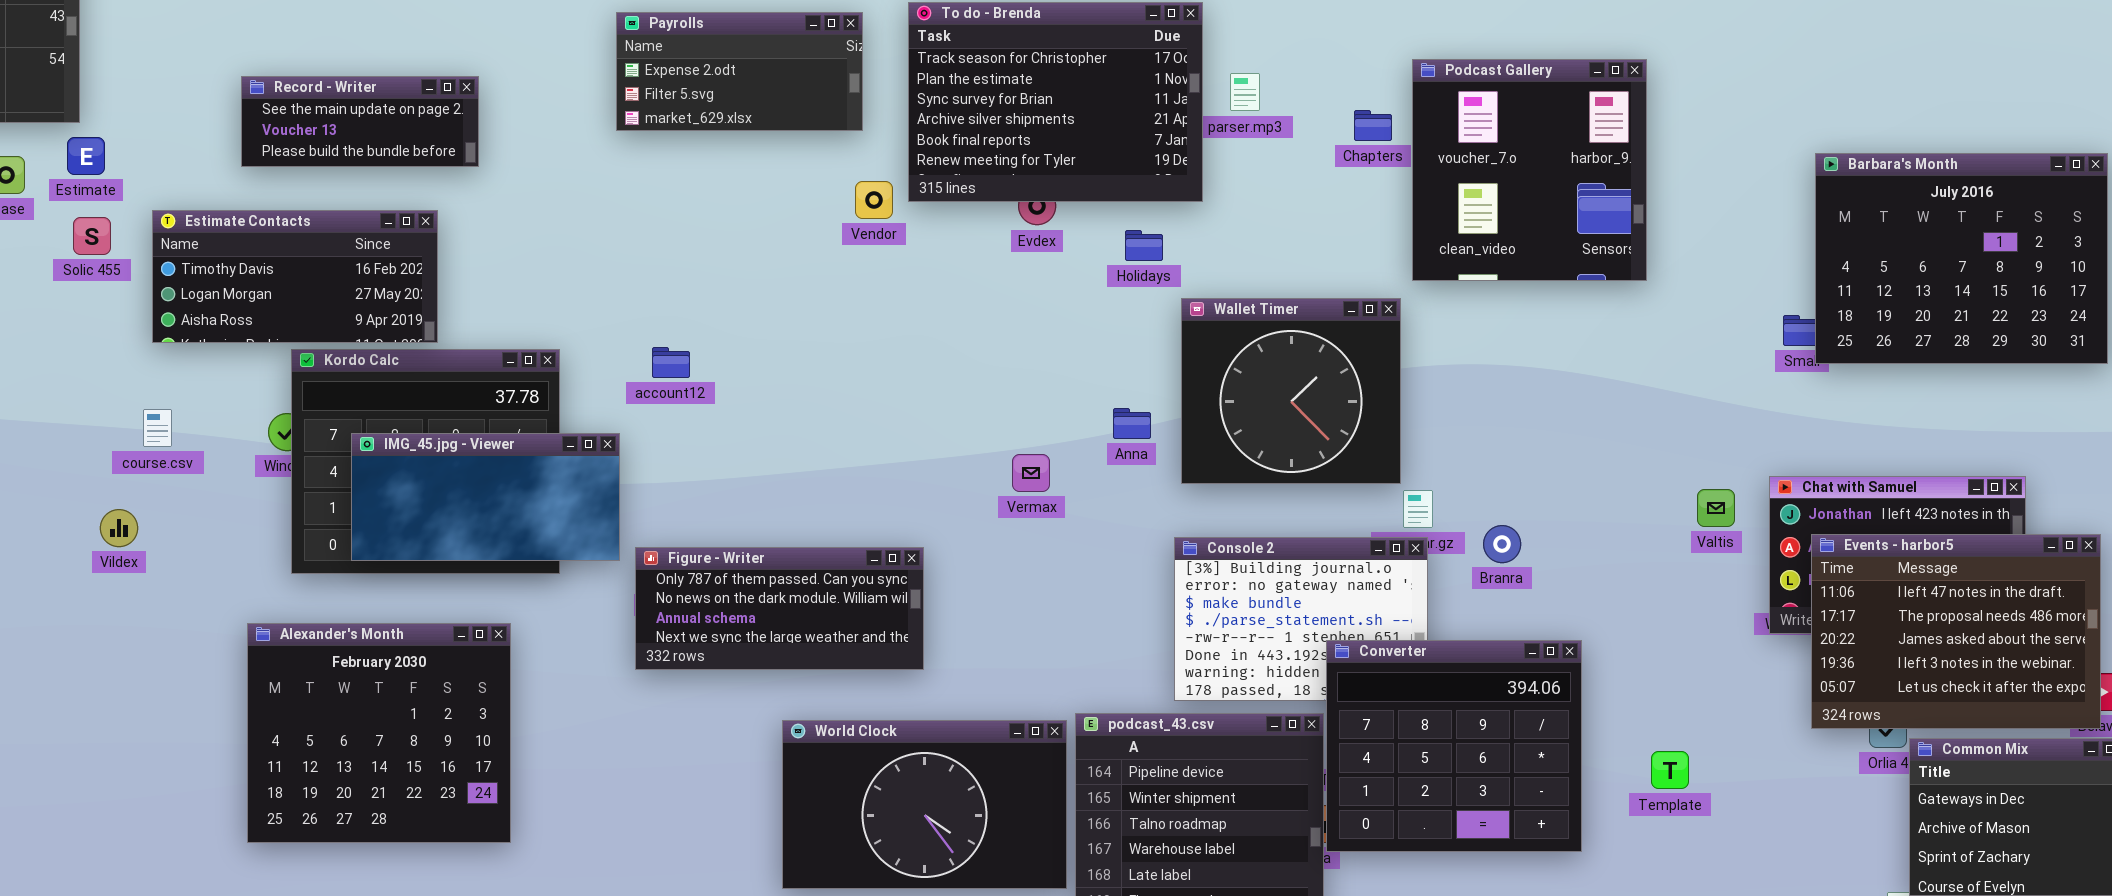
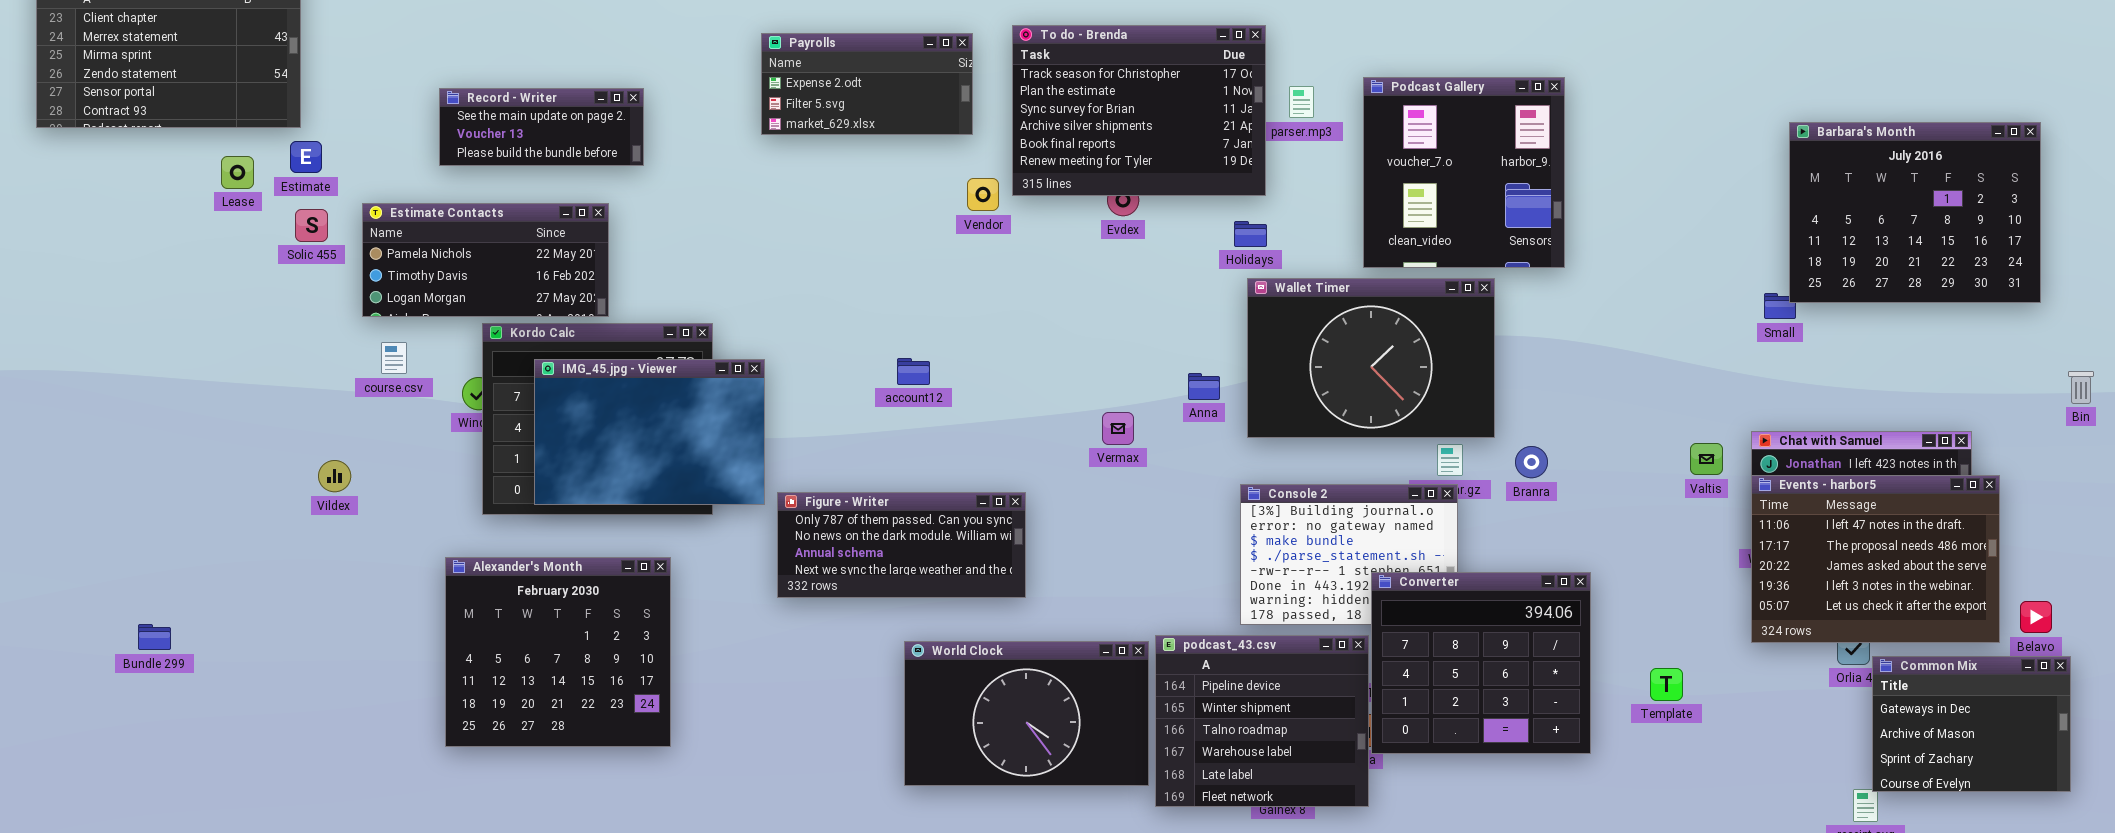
Podcast Gallery: [1412,59,1647,281] -> [1363,77,1565,268], moved
Barbara's Month: [1815,153,2108,364] -> [1789,122,2041,303], moved
Estimate Contacts: [152,210,438,343] -> [362,203,609,317], scrolled up 1 row
Holidays: [1125,230,1163,261] -> [1234,221,1267,247], moved
Wallet Timer: [1181,298,1401,484] -> [1247,278,1495,438], resized
account12: [652,347,690,378] -> [897,358,930,385], moved
course.csv: [143,409,172,447] -> [381,342,407,374], moved
IMG_45.jpg - Viewer: [351,433,620,561] -> [534,359,765,505], resized
Branra: [1483,525,1521,563] -> [1515,446,1548,478], moved
Events - harbor5: [1811,534,2101,729] -> [1751,475,2000,643], moved

